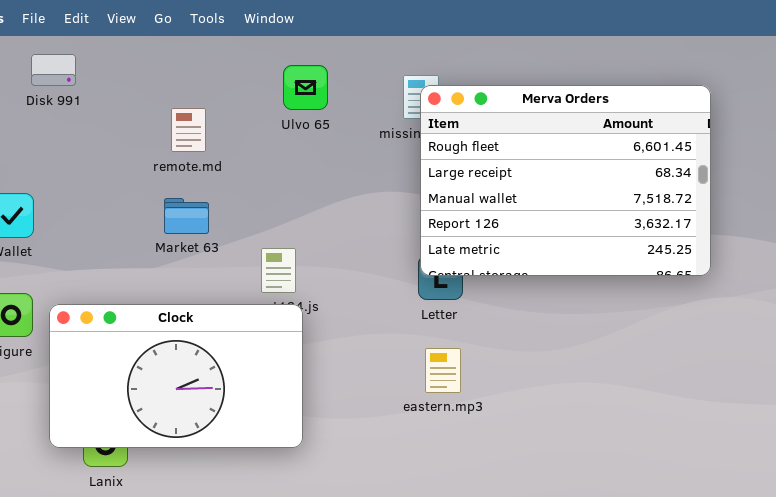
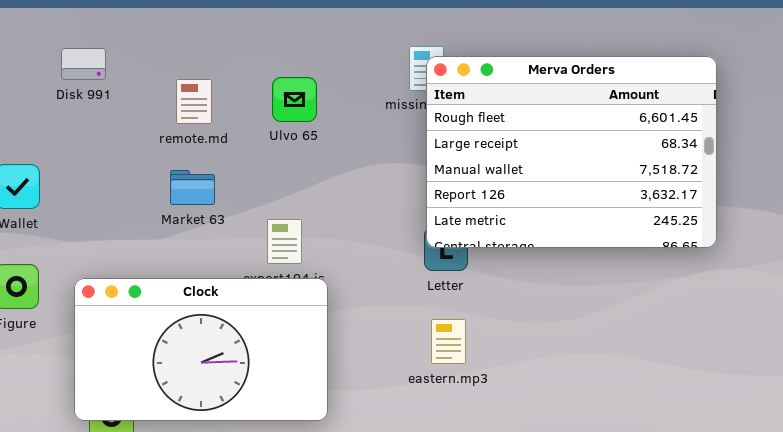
Disk 991: [31,54,76,86] -> [61,48,106,80], moved
Ulvo 65: [283,65,328,110] -> [272,77,317,122], moved
Clock: [49,304,303,448] -> [74,278,328,421], moved

